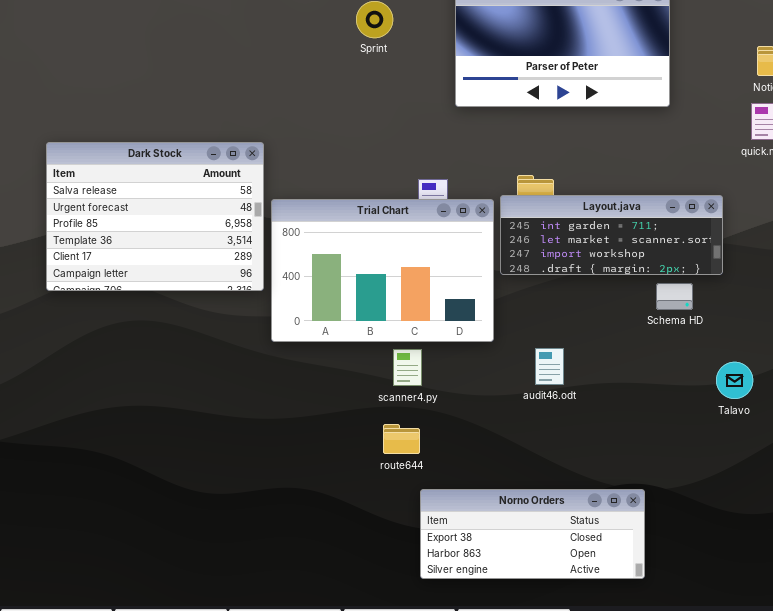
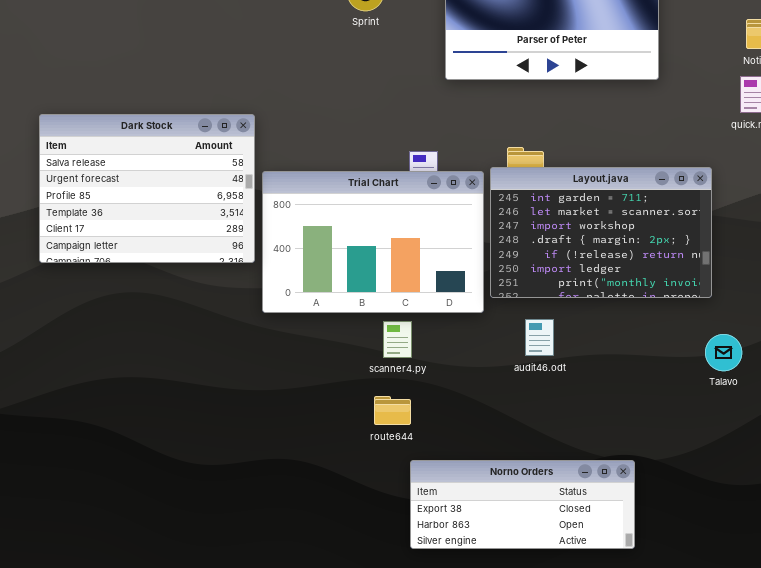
Layout.java: [500,195,723,275] -> [490,167,712,298], resized

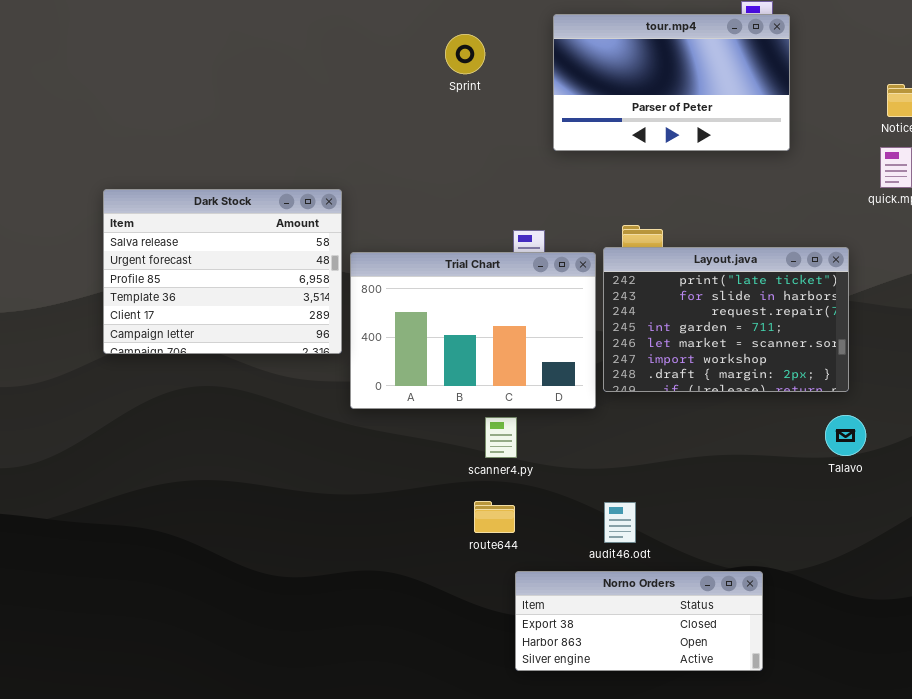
Layout.java: [490,167,712,298] -> [603,247,849,392], scrolled up 3 rows
audit46.odt: [525,319,554,356] -> [604,502,636,543], moved
Talavo: [705,334,742,371] -> [825,415,866,456], moved

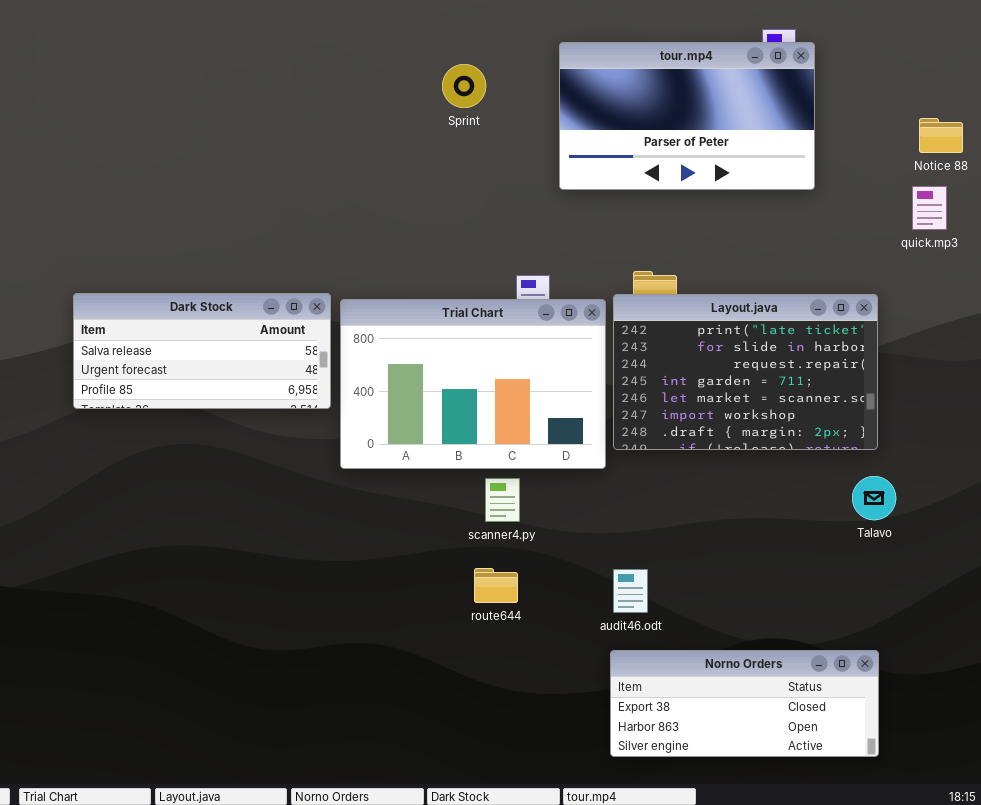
Dark Stock: [103,189,342,354] -> [73,293,331,409], resized
Norno Orders: [515,571,763,671] -> [610,650,879,757], moved

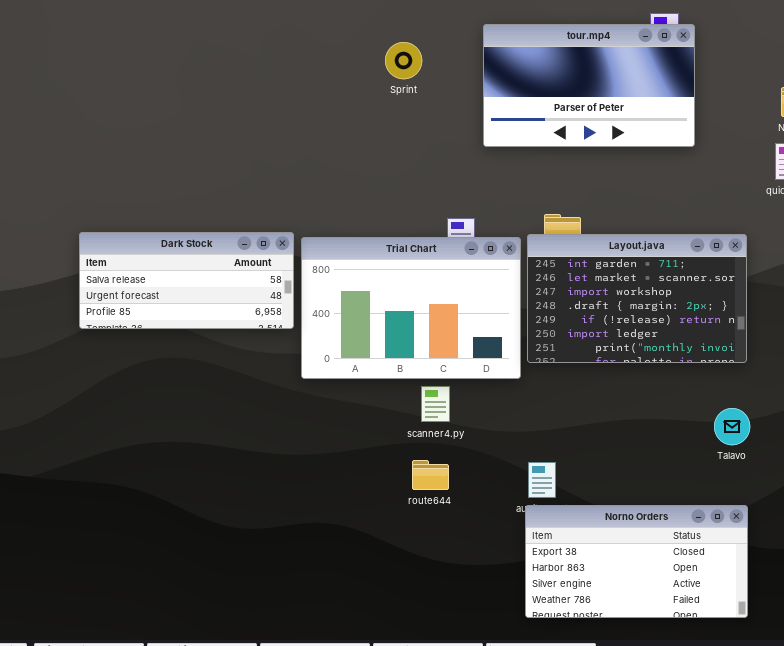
Layout.java: [613,294,878,450] -> [527,234,747,363], scrolled down 3 rows
Talavo: [852,476,896,520] -> [714,408,750,445], moved
Norno Orders: [610,650,879,757] -> [525,505,748,618], resized

